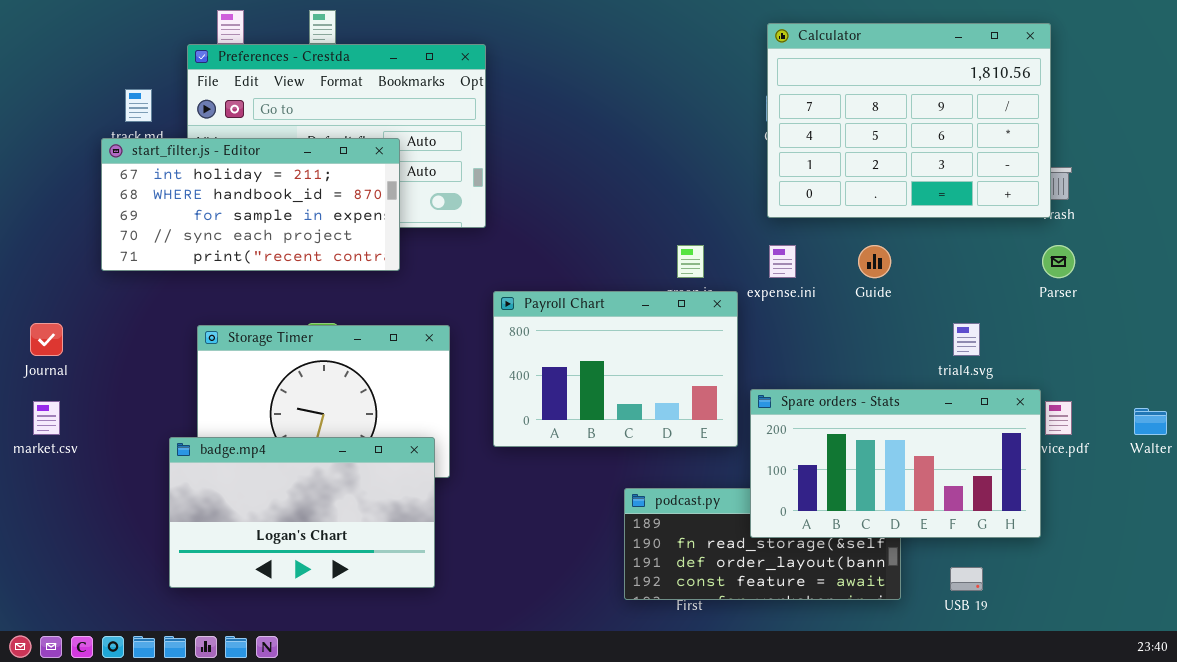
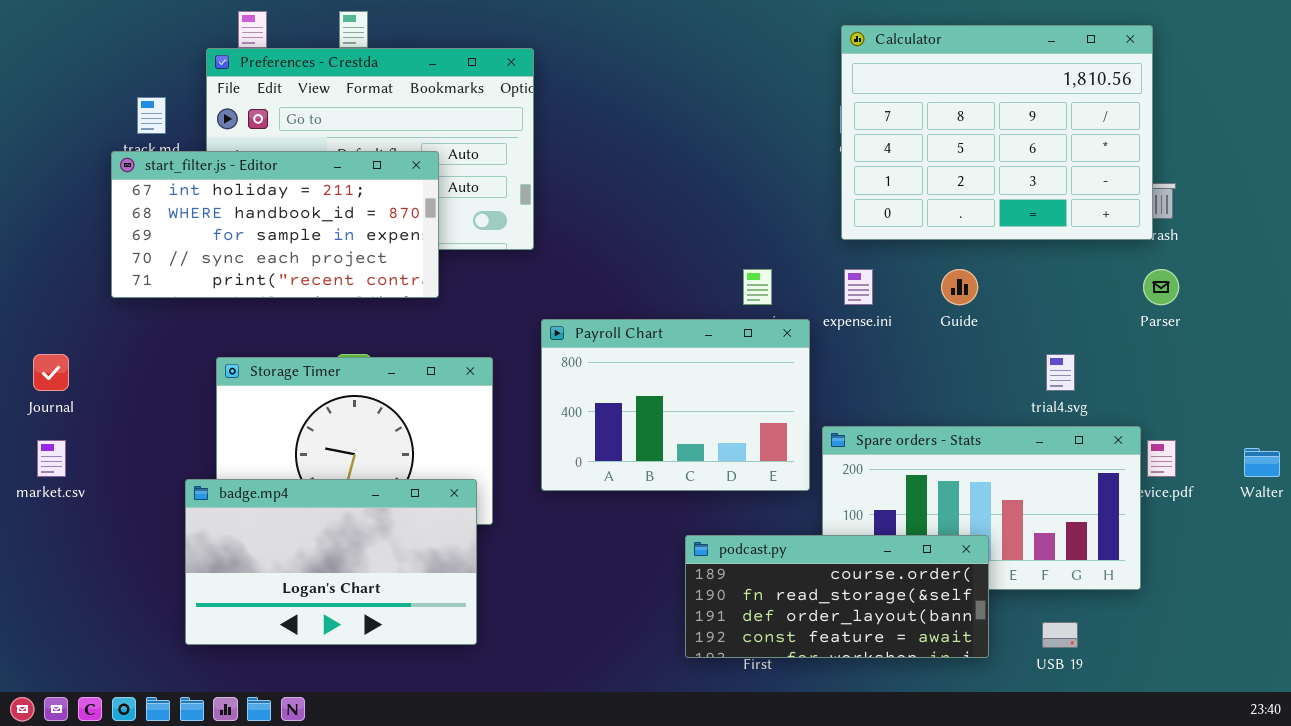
podcast.py: [624,488,901,600] -> [685,535,989,658], raised

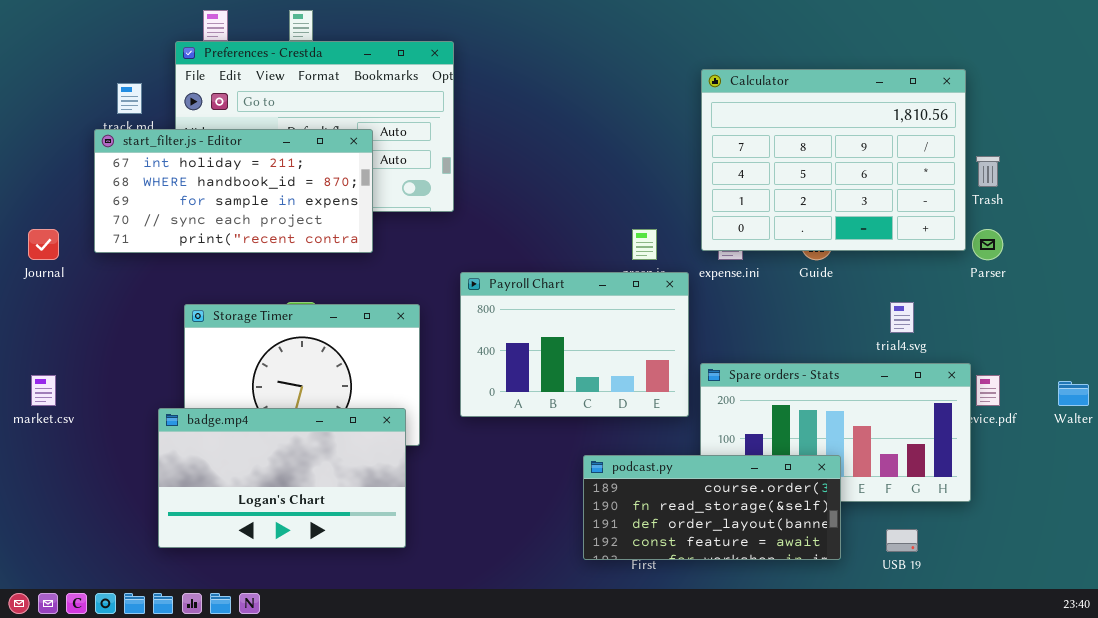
Calculator: [841,25,1153,240] -> [701,69,966,251], moved
Journal: [33,354,69,391] -> [28,229,59,260], moved

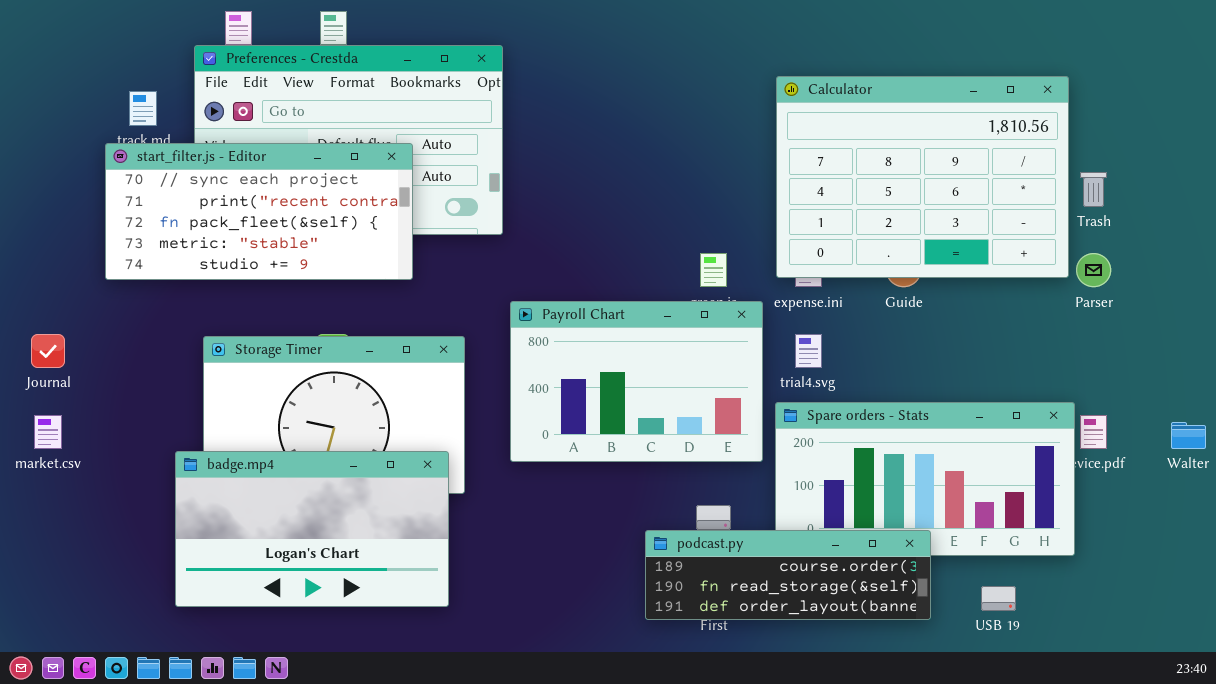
start_filter.js - Editor: [94,129,373,253] -> [105,143,413,280], scrolled down 3 rows
Journal: [28,229,59,260] -> [31,334,65,368], moved
trial4.svg: [890,302,914,333] -> [795,334,822,368], moved
podcast.py: [583,455,841,560] -> [645,530,931,620], resized

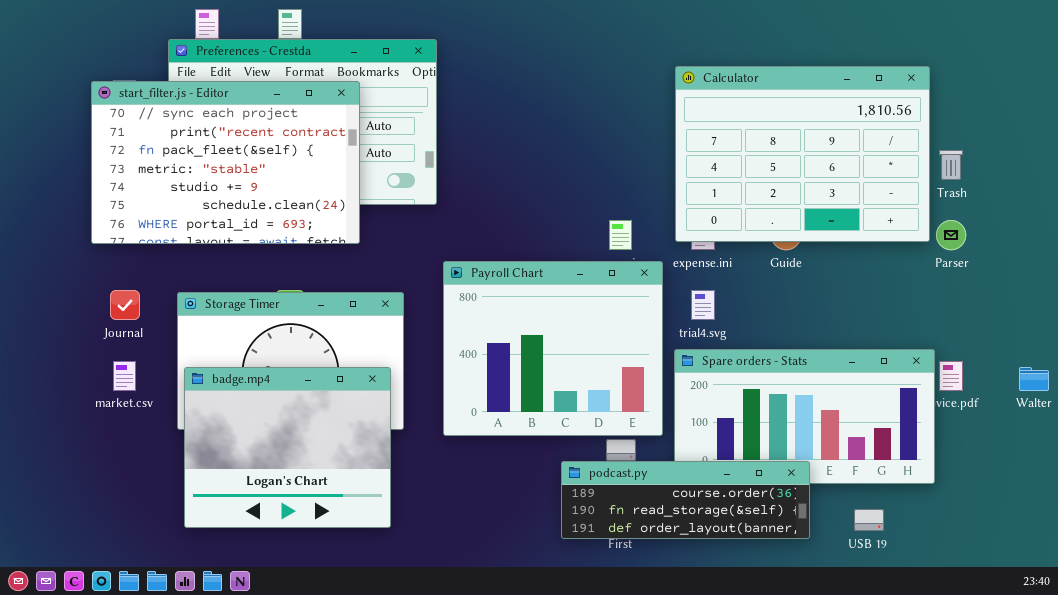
start_filter.js - Editor: [105,143,413,280] -> [91,81,360,244], resized
Payroll Chart: [510,301,763,462] -> [443,261,663,436], resized
Journal: [31,334,65,368] -> [110,290,140,320], moved
market.csv: [34,415,62,449] -> [113,361,136,391], moved
badge.mp4: [175,451,449,607] -> [184,367,391,528], resized

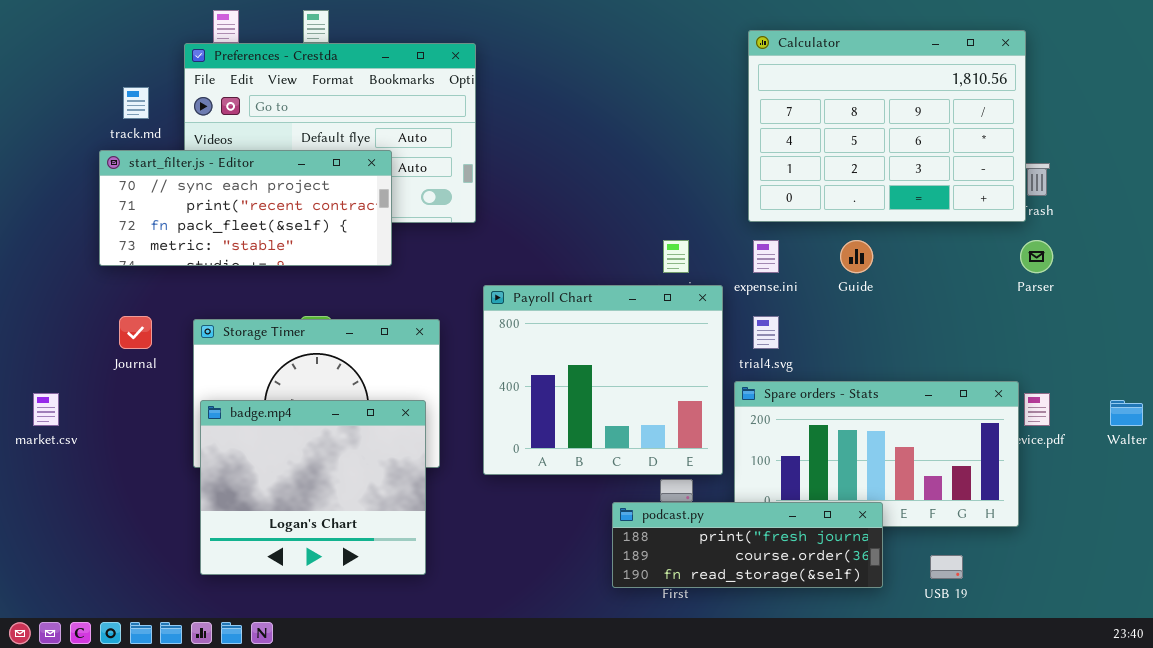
Calculator: [675,66,930,242] -> [748,30,1026,222], moved
start_filter.js - Editor: [91,81,360,244] -> [99,150,392,266], resized
market.csv: [113,361,136,391] -> [33,393,59,426], moved
podcast.py: [561,461,810,539] -> [612,502,883,588], scrolled up 1 row

